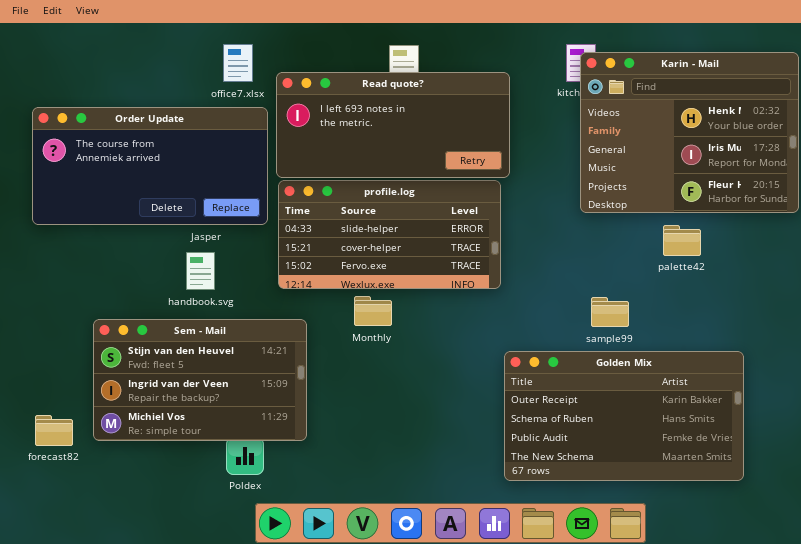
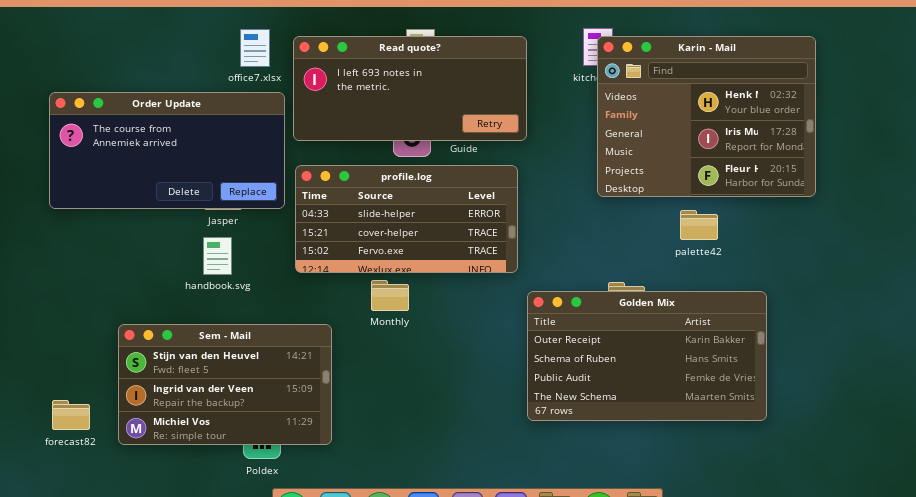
Read quote?: [276,72,510,178] -> [293,36,527,141], moved
Sem - Mail: [93,319,307,441] -> [118,324,332,445], moved
Golden Mix: [504,351,744,481] -> [527,291,767,421], moved

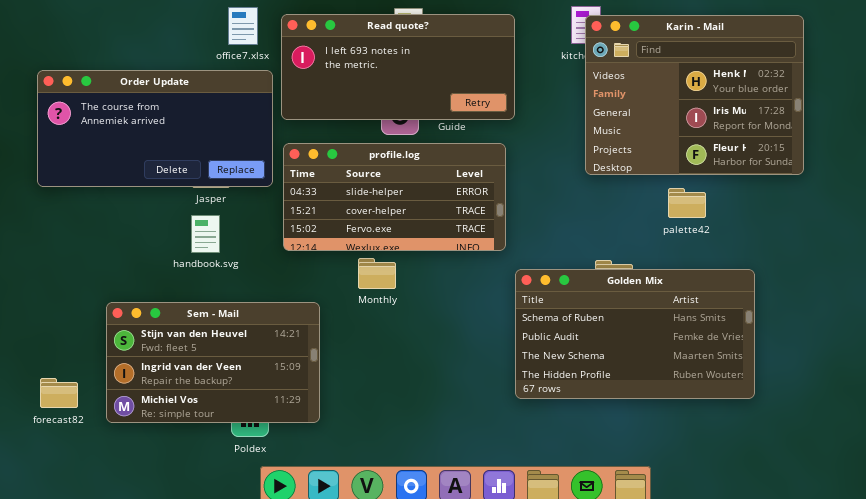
Golden Mix: [527,291,767,421] -> [515,269,755,399], scrolled down 1 row

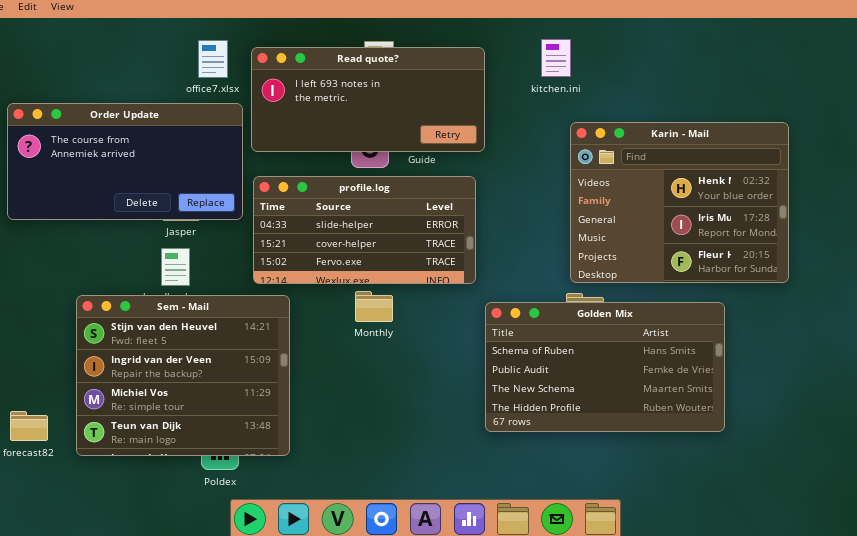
Karin - Mail: [585,15,804,175] -> [570,122,789,283], moved
Monthly: [358,258,396,289] -> [355,291,393,322], moved
Sem - Mail: [106,302,320,423] -> [76,295,290,456], resized

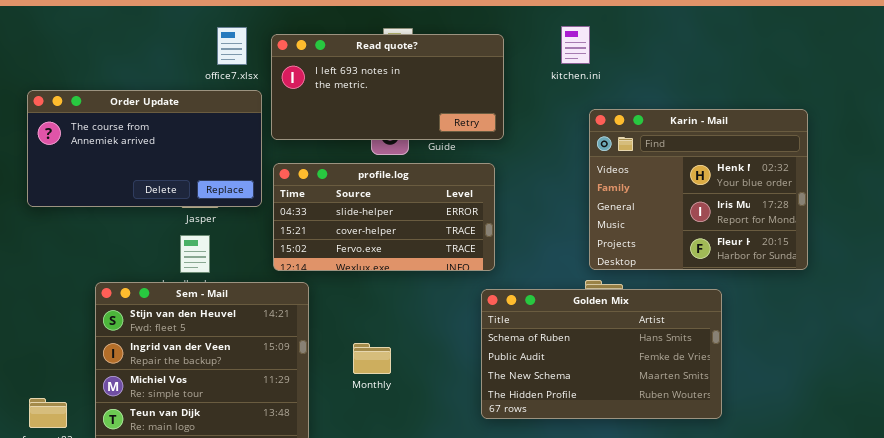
Monthly: [355,291,393,322] -> [353,343,391,374], moved
Golden Mix: [485,302,725,432] -> [481,289,722,419], moved

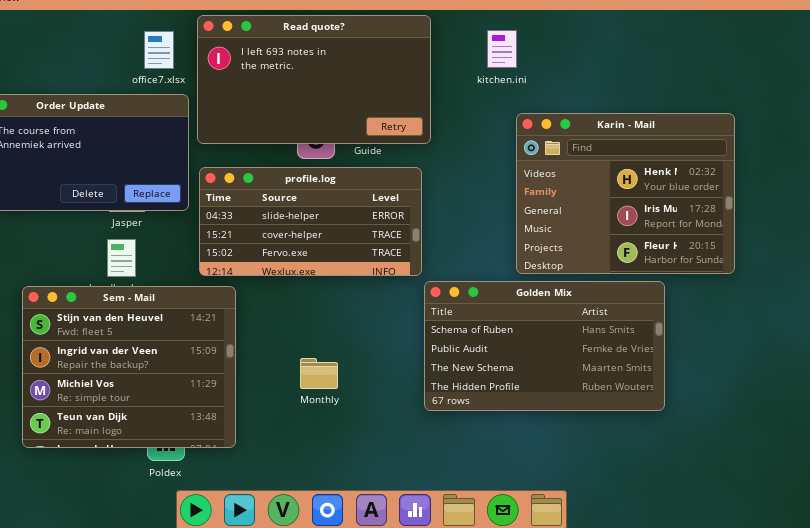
Read quote?: [271,34,504,140] -> [197,15,431,144], resized
Golden Mix: [481,289,722,419] -> [424,281,665,411], moved
Monthly: [353,343,391,374] -> [300,358,338,389], moved

